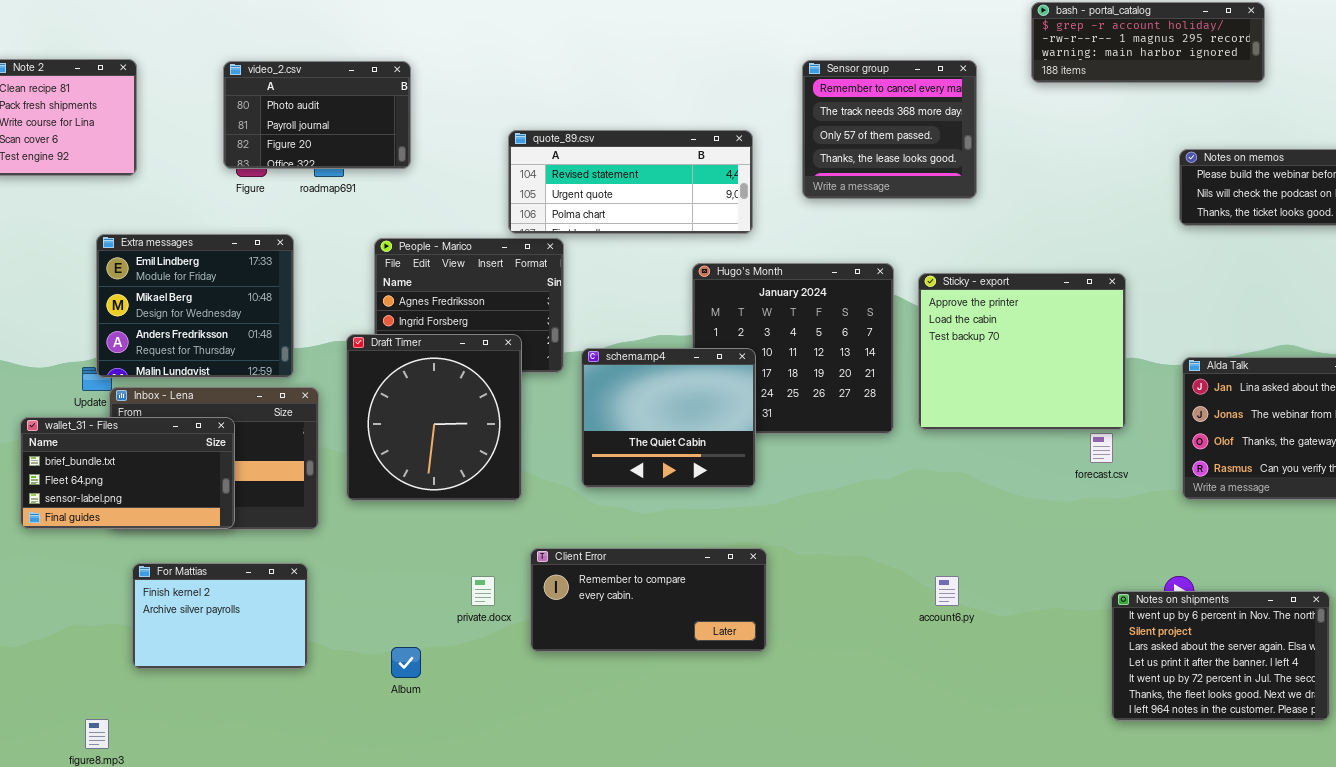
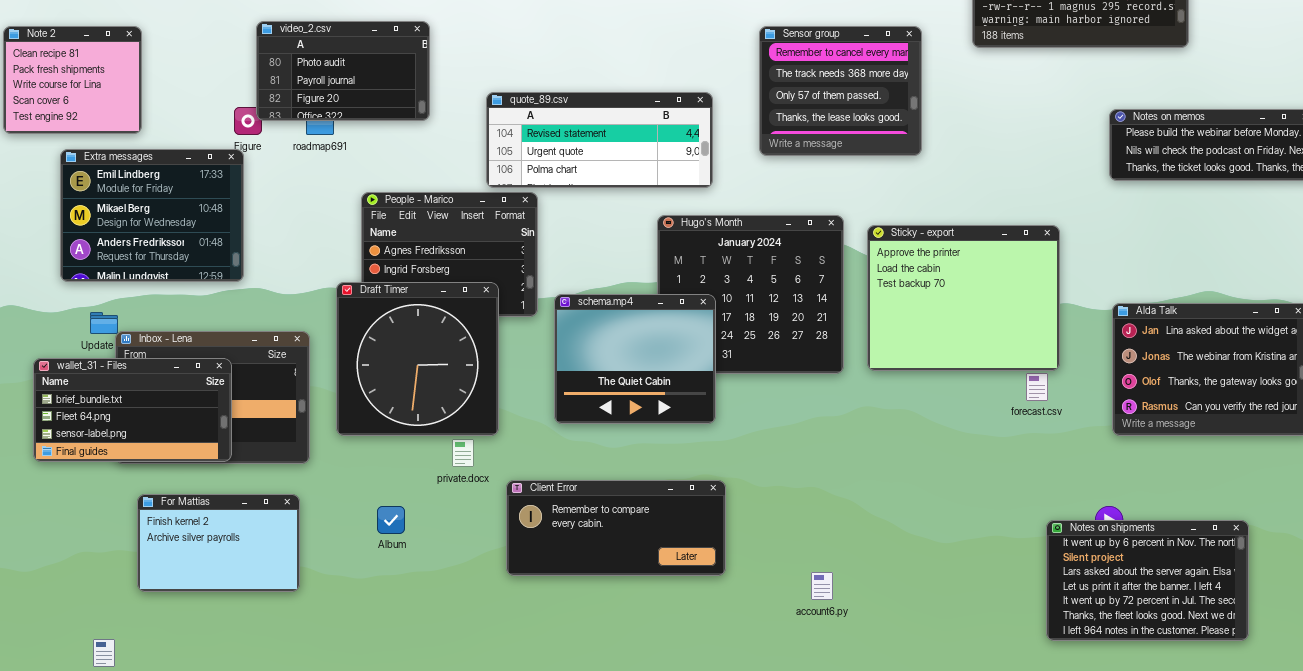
video_2.csv: [223,61,411,169] -> [256,21,430,121], moved
Extra messages: [96,234,294,378] -> [60,149,244,282], moved
private.docx: [471,576,495,606] -> [452,439,474,467], moved
account6.py: [935,576,959,606] -> [811,572,833,600], moved
Album: [391,647,421,678] -> [377,506,405,534], moved

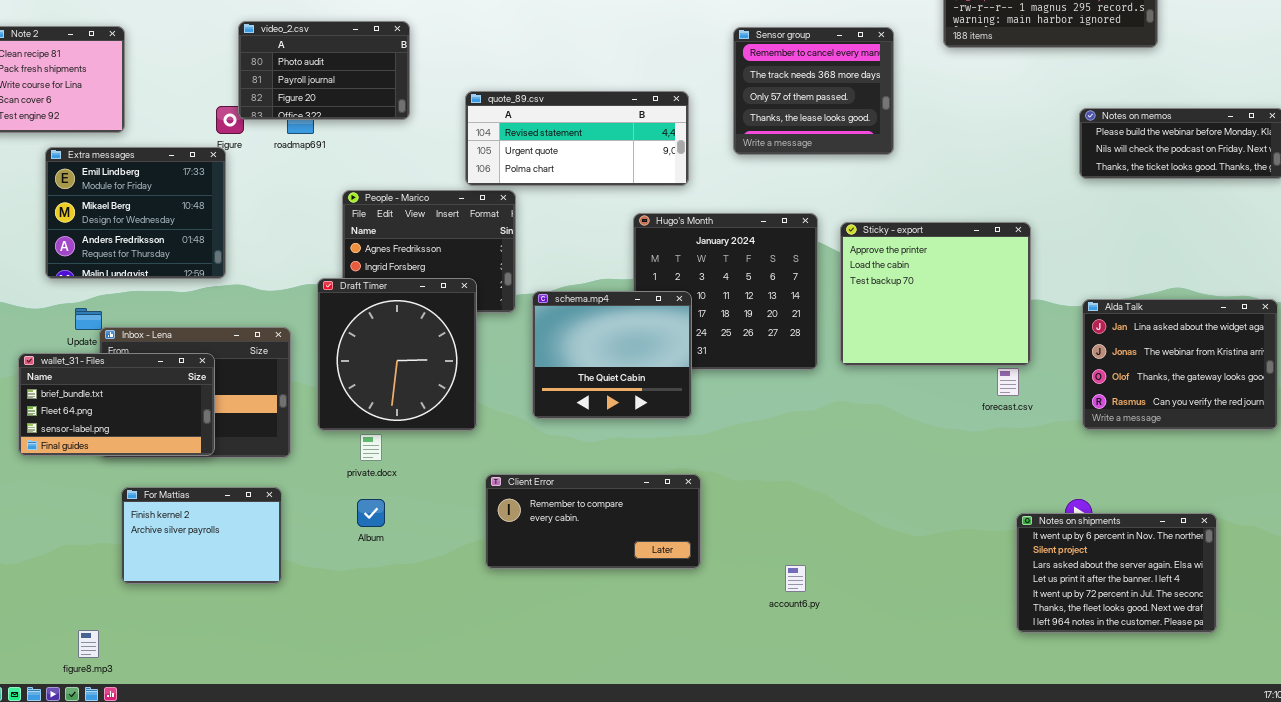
private.docx: [452,439,474,467] -> [360,434,382,461], moved

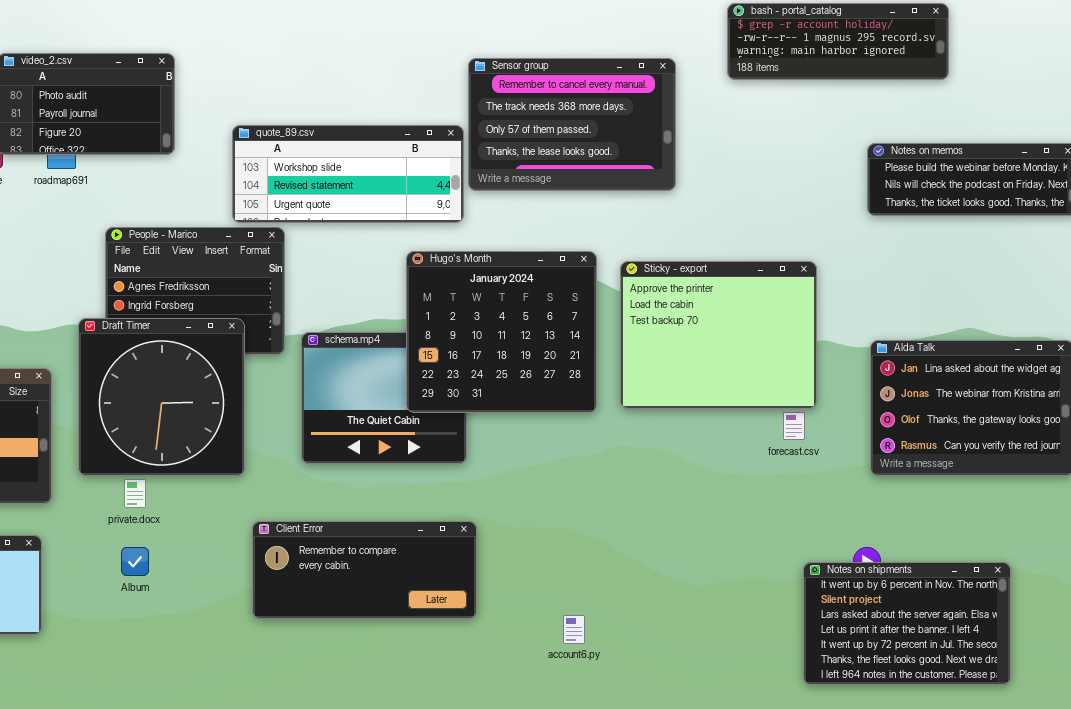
Sensor group: [733,27,894,155] -> [468,58,676,191], resized
quote_89.csv: [465,91,689,186] -> [232,125,464,223], scrolled up 1 row
Hugo's Month: [633,213,818,370] -> [406,251,597,413], raised

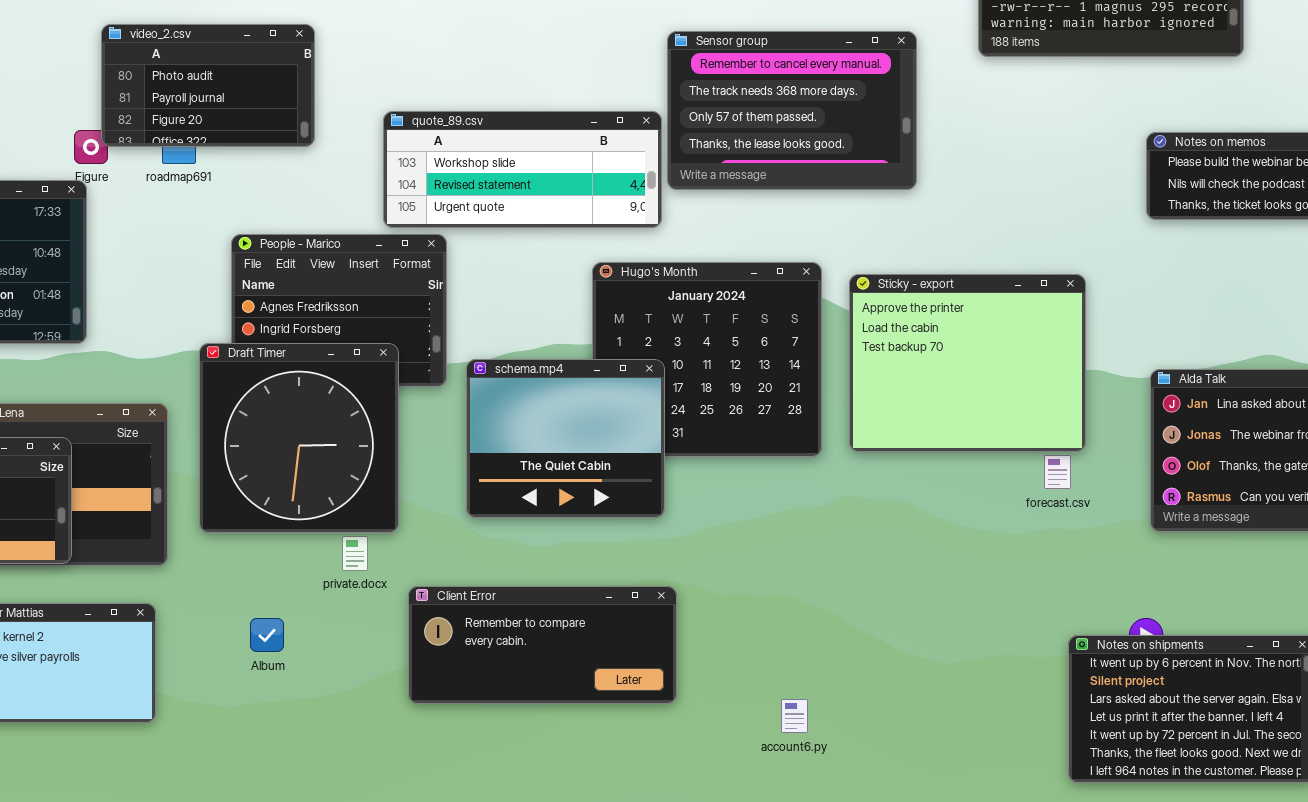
schema.mp4: [301,332,467,464] -> [466,359,665,518], raised
private.docx: [124,479,146,508] -> [342,536,368,571], moved

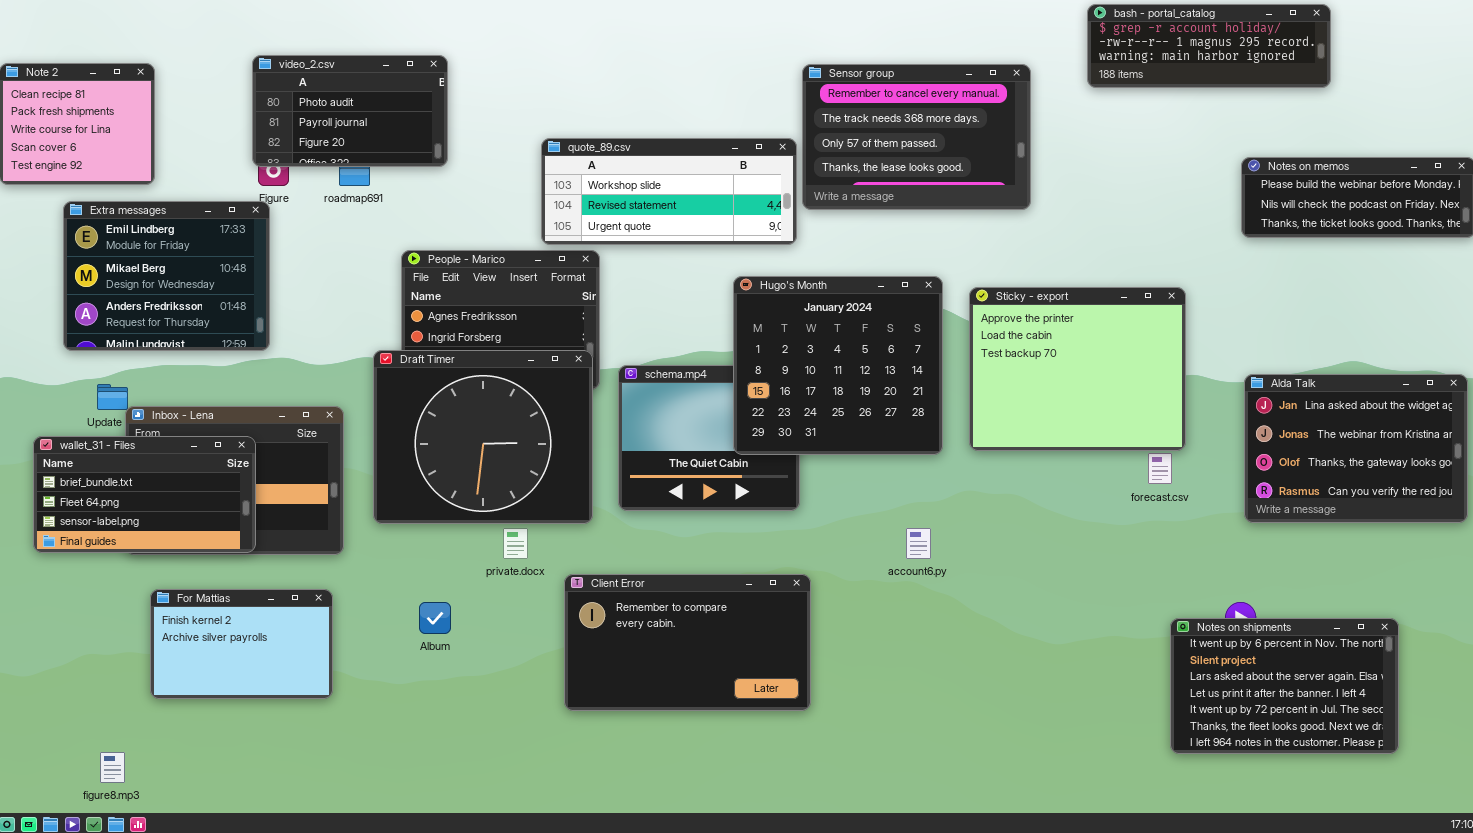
video_2.csv: [101,24,315,147] -> [252,55,448,167], moved
Hugo's Month: [592,262,822,457] -> [733,276,943,455], raised
Draft Timer: [199,343,399,533] -> [373,350,593,524], resized
Client Error: [408,586,677,704] -> [564,574,811,711], resized
account6.py: [781,699,808,733] -> [906,528,931,559], moved

